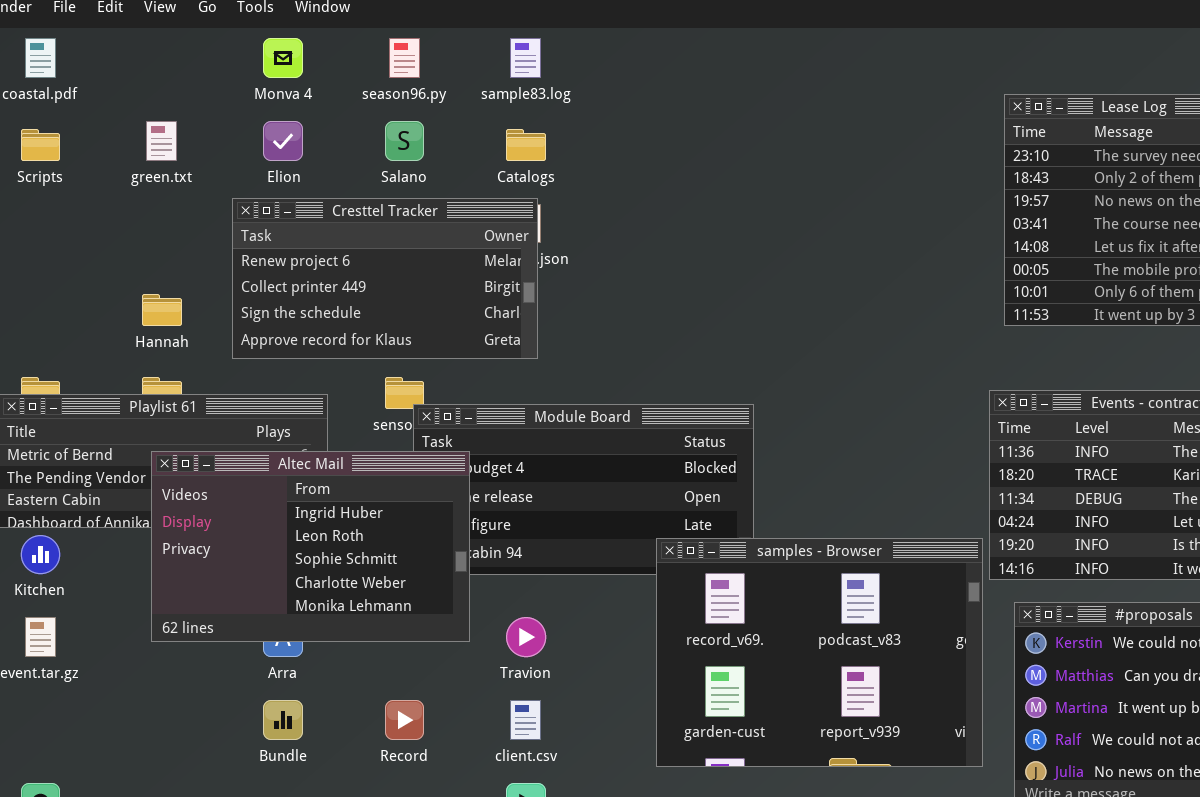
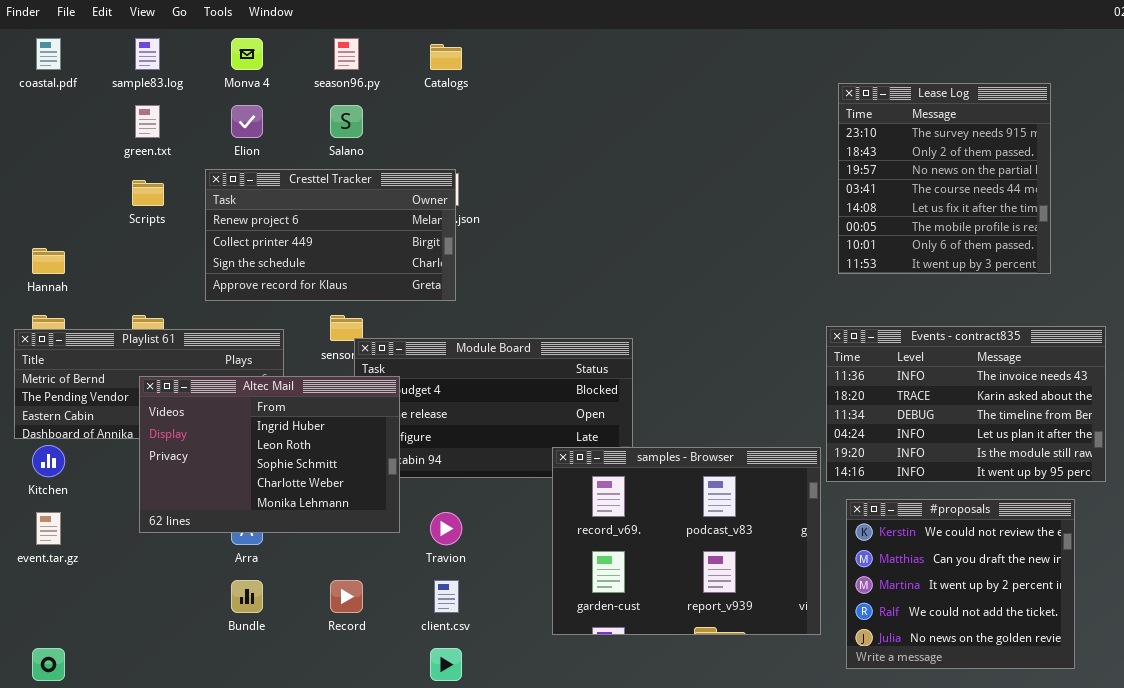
sample83.log: [510,38,541,78] -> [135,38,160,70], moved
Scripts: [21,129,60,161] -> [132,180,164,206], moved
Catalogs: [506,129,546,161] -> [430,44,462,70], moved
Hannah: [142,294,182,326] -> [32,248,65,274], moved

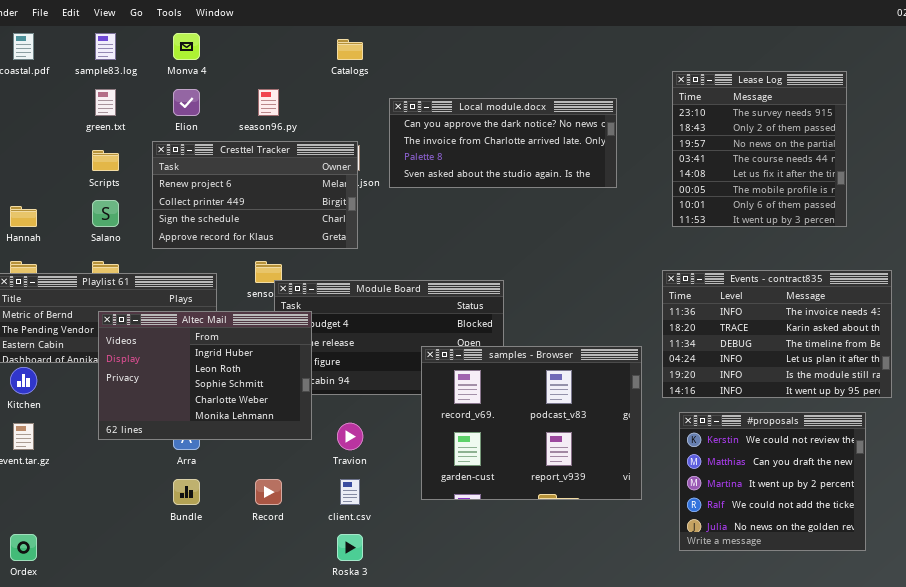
season96.py: [334,38,359,70] -> [258,89,279,116], moved
Salano: [330,105,363,138] -> [92,200,119,227], moved
Local module.docx: none -> [389,98,617,188], opened
samples - Browser: [552,447,821,635] -> [421,346,642,500], moved

